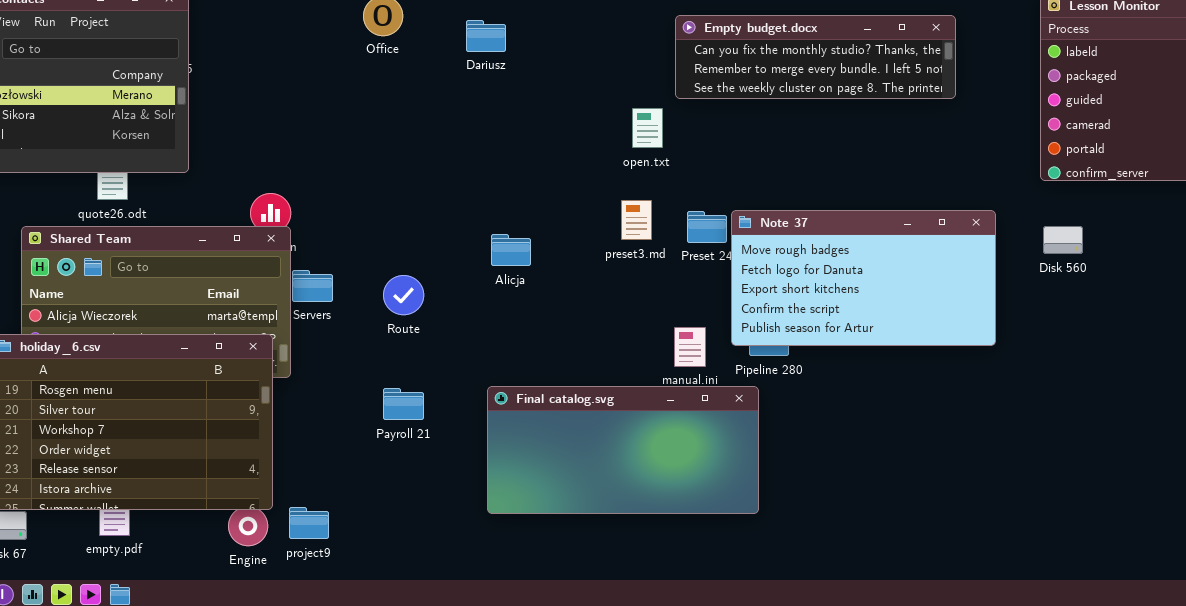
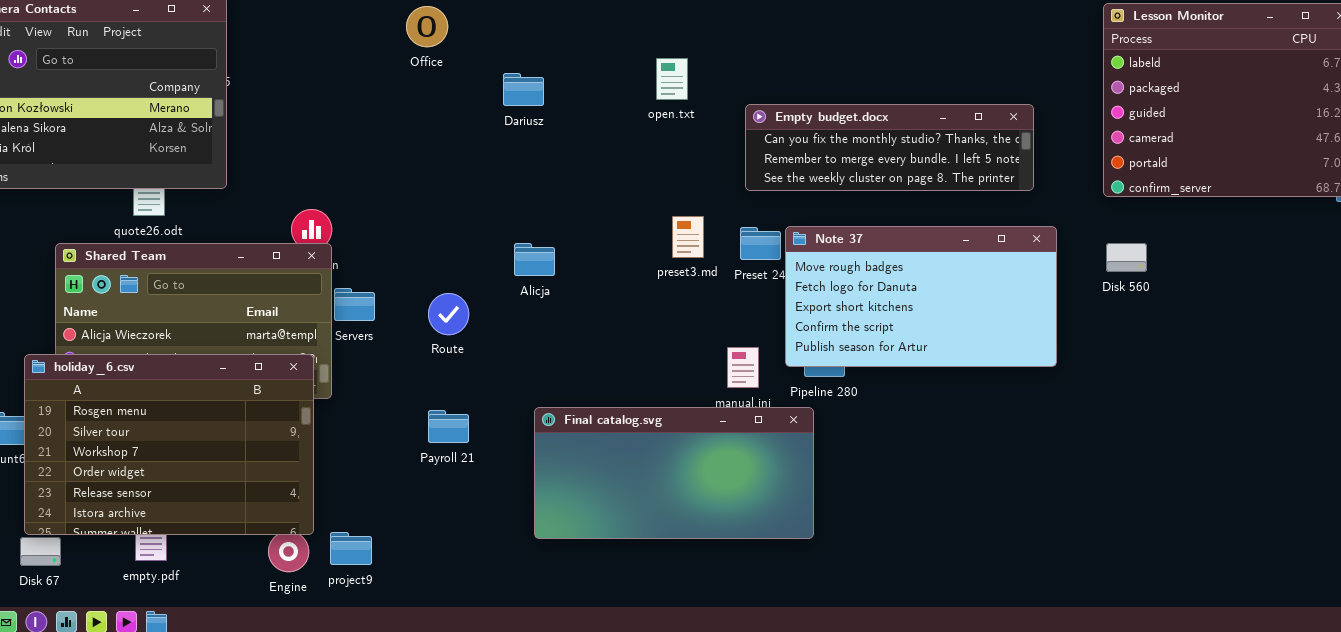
Empty budget.docx: [675,15,956,99] -> [745,104,1034,191], moved
Dariusz: [466,20,506,52] -> [503,73,544,106], moved
open.txt: [632,108,663,148] -> [656,58,688,100], moved
Alicja: [491,234,531,266] -> [514,243,555,276], moved

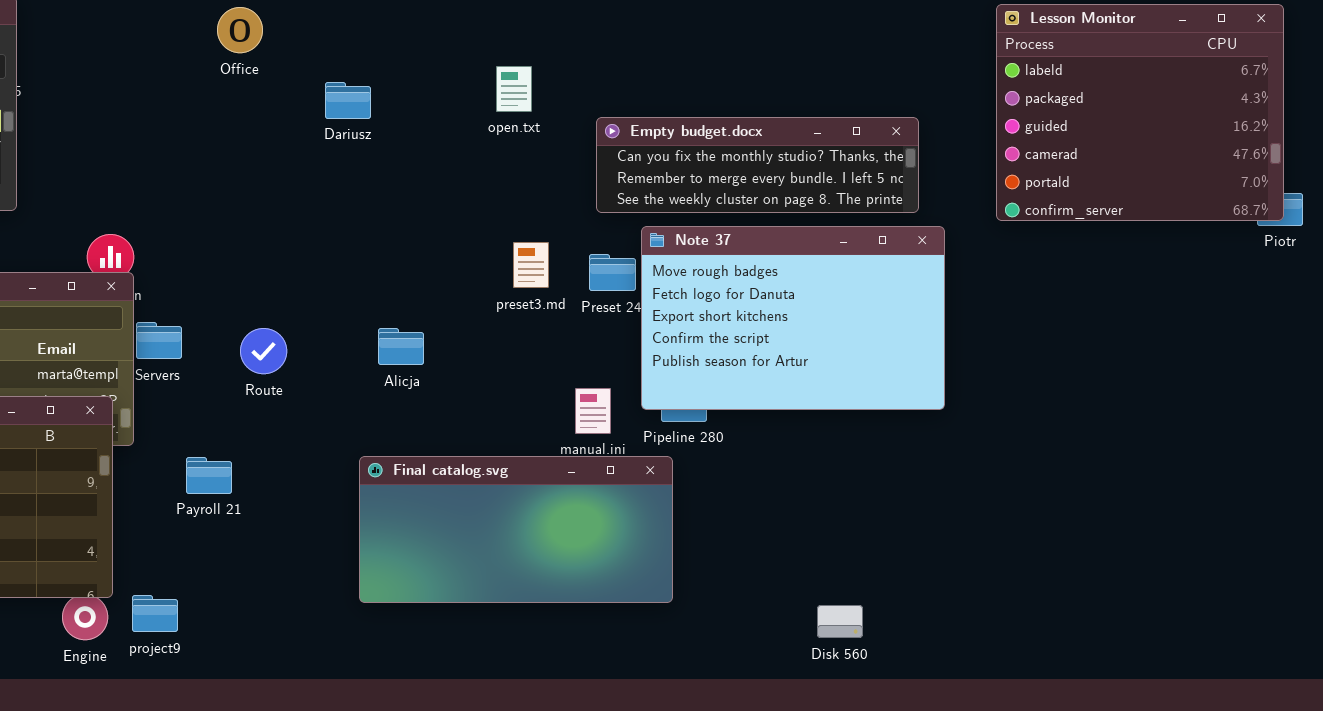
Note 37: [785,226,1057,367] -> [641,226,945,410], resized
Alicja: [514,243,555,276] -> [378,328,424,365], moved
Disk 560: [1106,243,1147,272] -> [817,605,863,638], moved
Payroll 21: [428,410,469,443] -> [186,457,232,494], moved

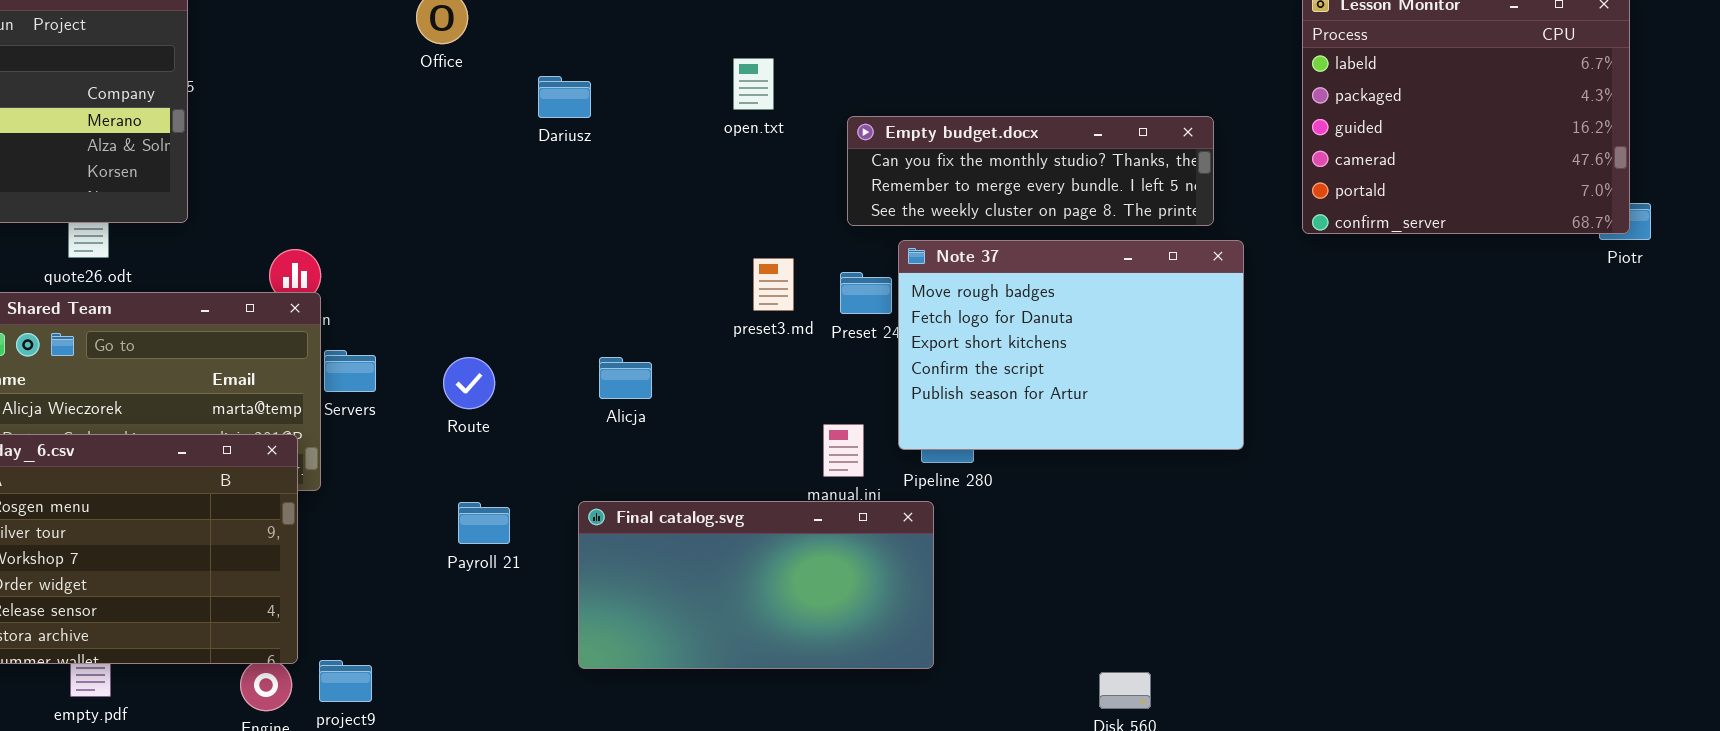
Payroll 21: [186,457,232,494] -> [458,502,510,544], moved

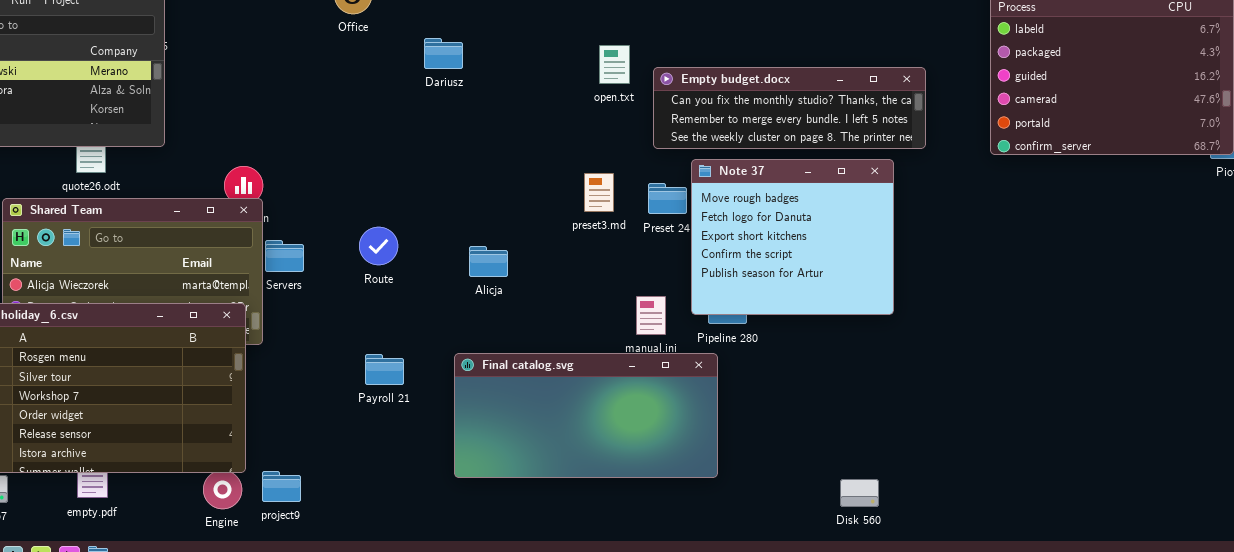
open.txt: [733,58,774,110] -> [599,45,630,84], moved
Note 37: [898,240,1244,450] -> [691,159,894,315], resized
Route: [443,357,495,409] -> [359,227,398,265], moved

